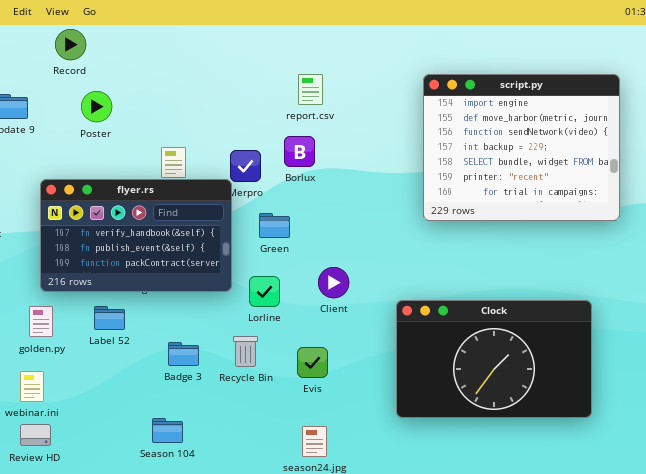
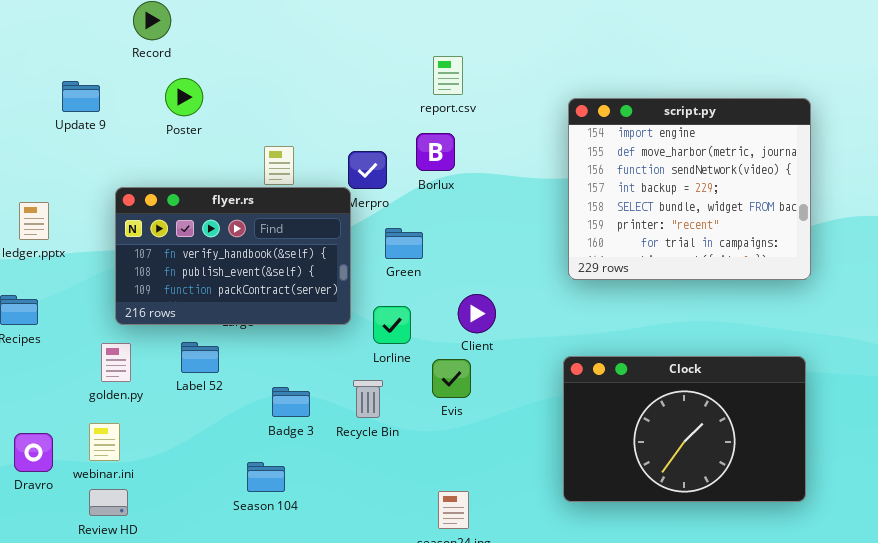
script.py: [423,74,620,221] -> [568,98,811,280], moved
Clock: [396,300,592,418] -> [563,356,806,502], moved
Evis: [297,347,328,378] -> [432,359,471,398], moved
Season 104: [152,418,183,443] -> [247,462,285,492], moved

